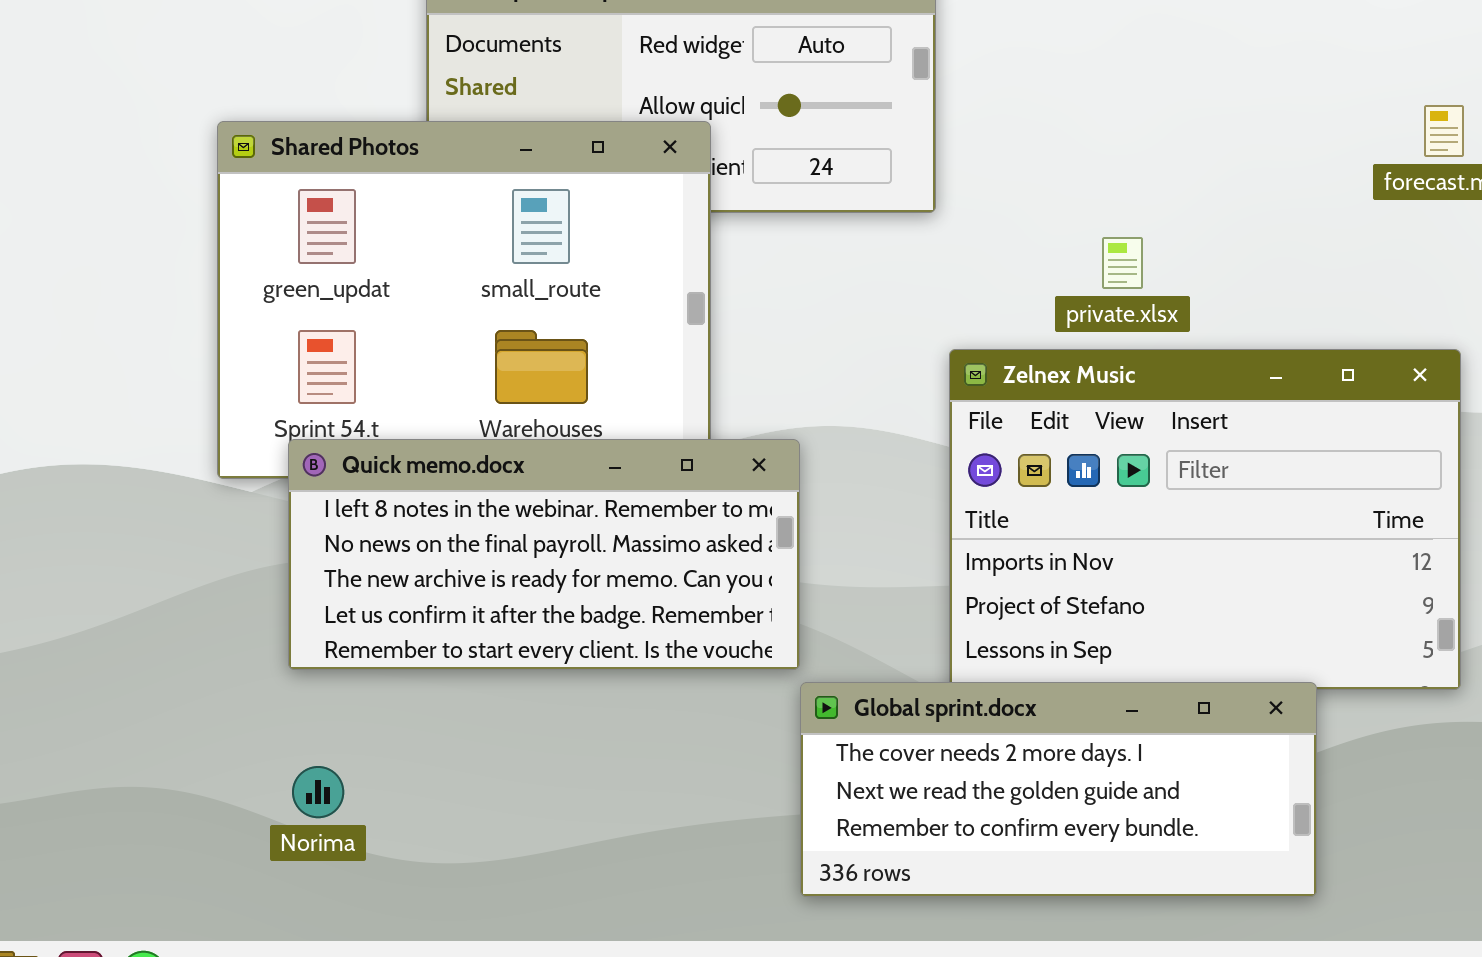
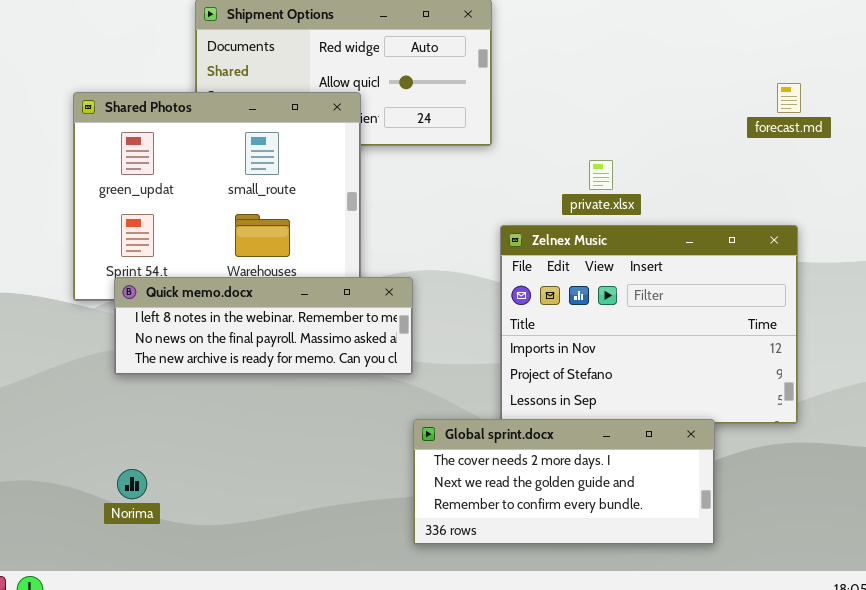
Quick memo.docx: [288,439,800,670] -> [114,277,413,375], resized

